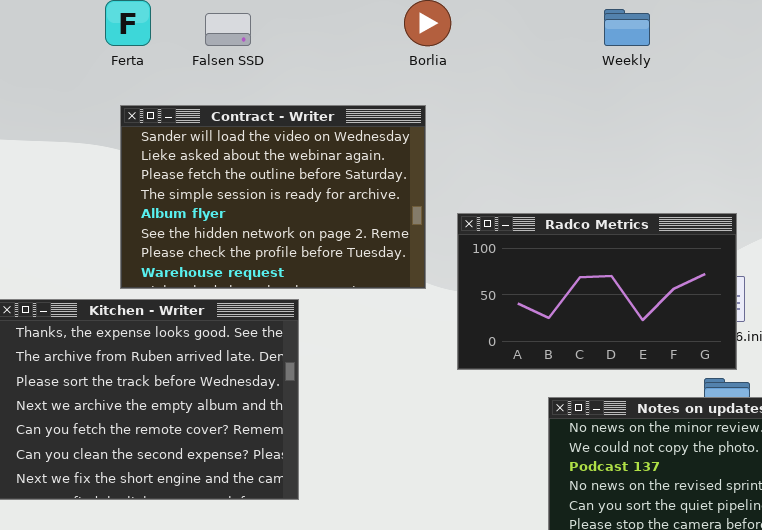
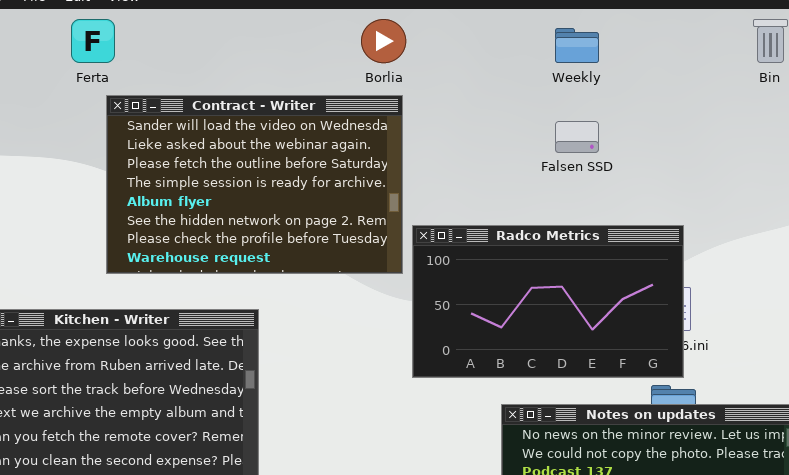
Falsen SSD: [205,13,251,46] -> [555,121,599,153], moved
Contract - Writer: [120,105,426,289] -> [106,95,403,274], moved

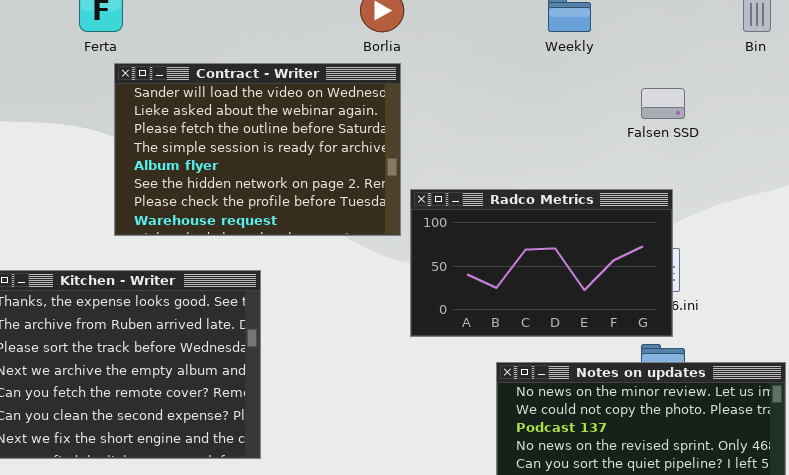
Falsen SSD: [555,121,599,153] -> [641,88,685,119], moved

